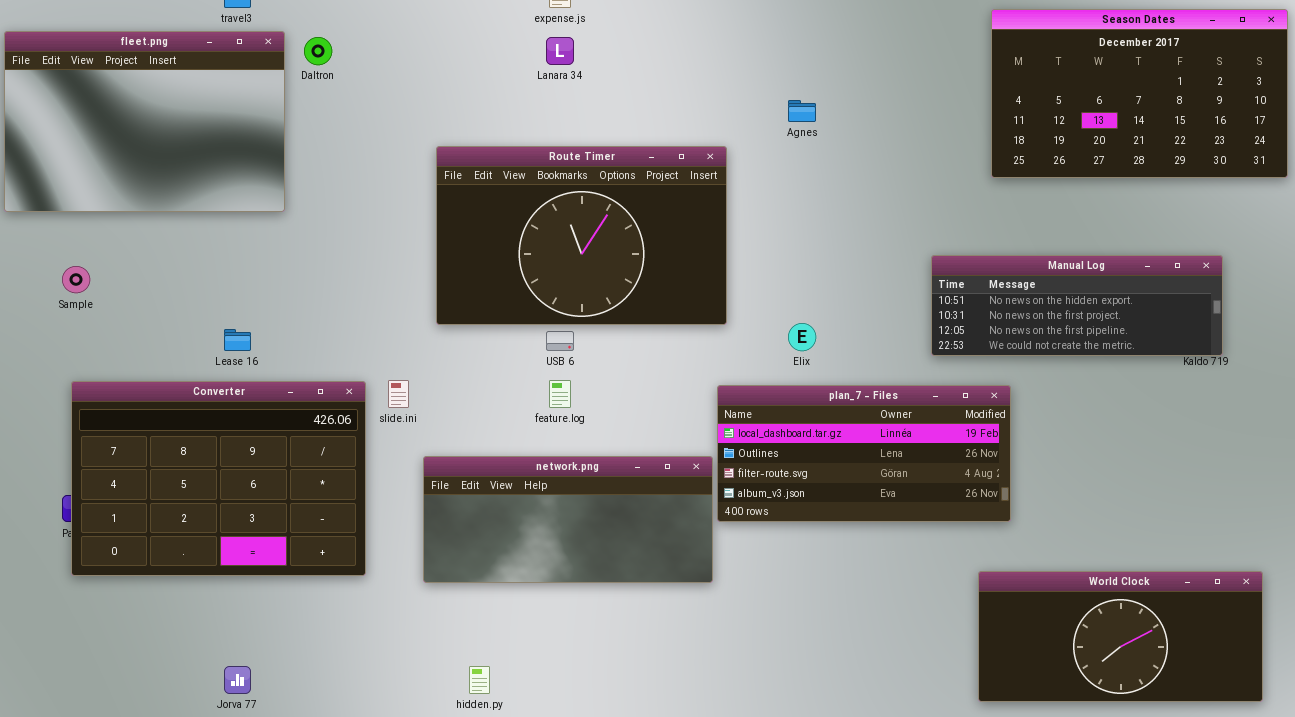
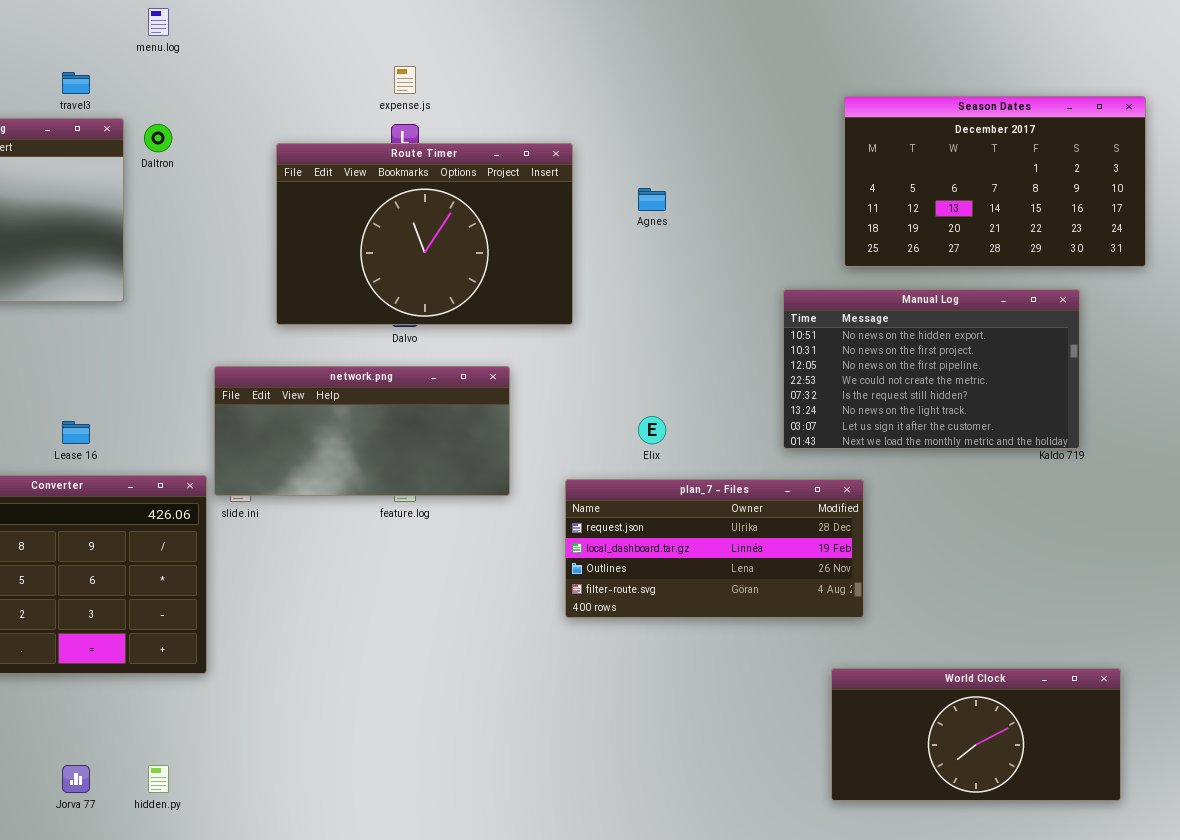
Route Timer: [436,146,727,325] -> [276,143,573,325], moved
Manual Log: [931,255,1223,356] -> [783,289,1080,449], resized
plan_7 - Files: [717,385,1011,522] -> [565,479,864,618], scrolled up 1 row
network.png: [423,456,713,583] -> [214,366,510,496], moved
hidden.py: [469,666,490,694] -> [148,765,169,793], moved

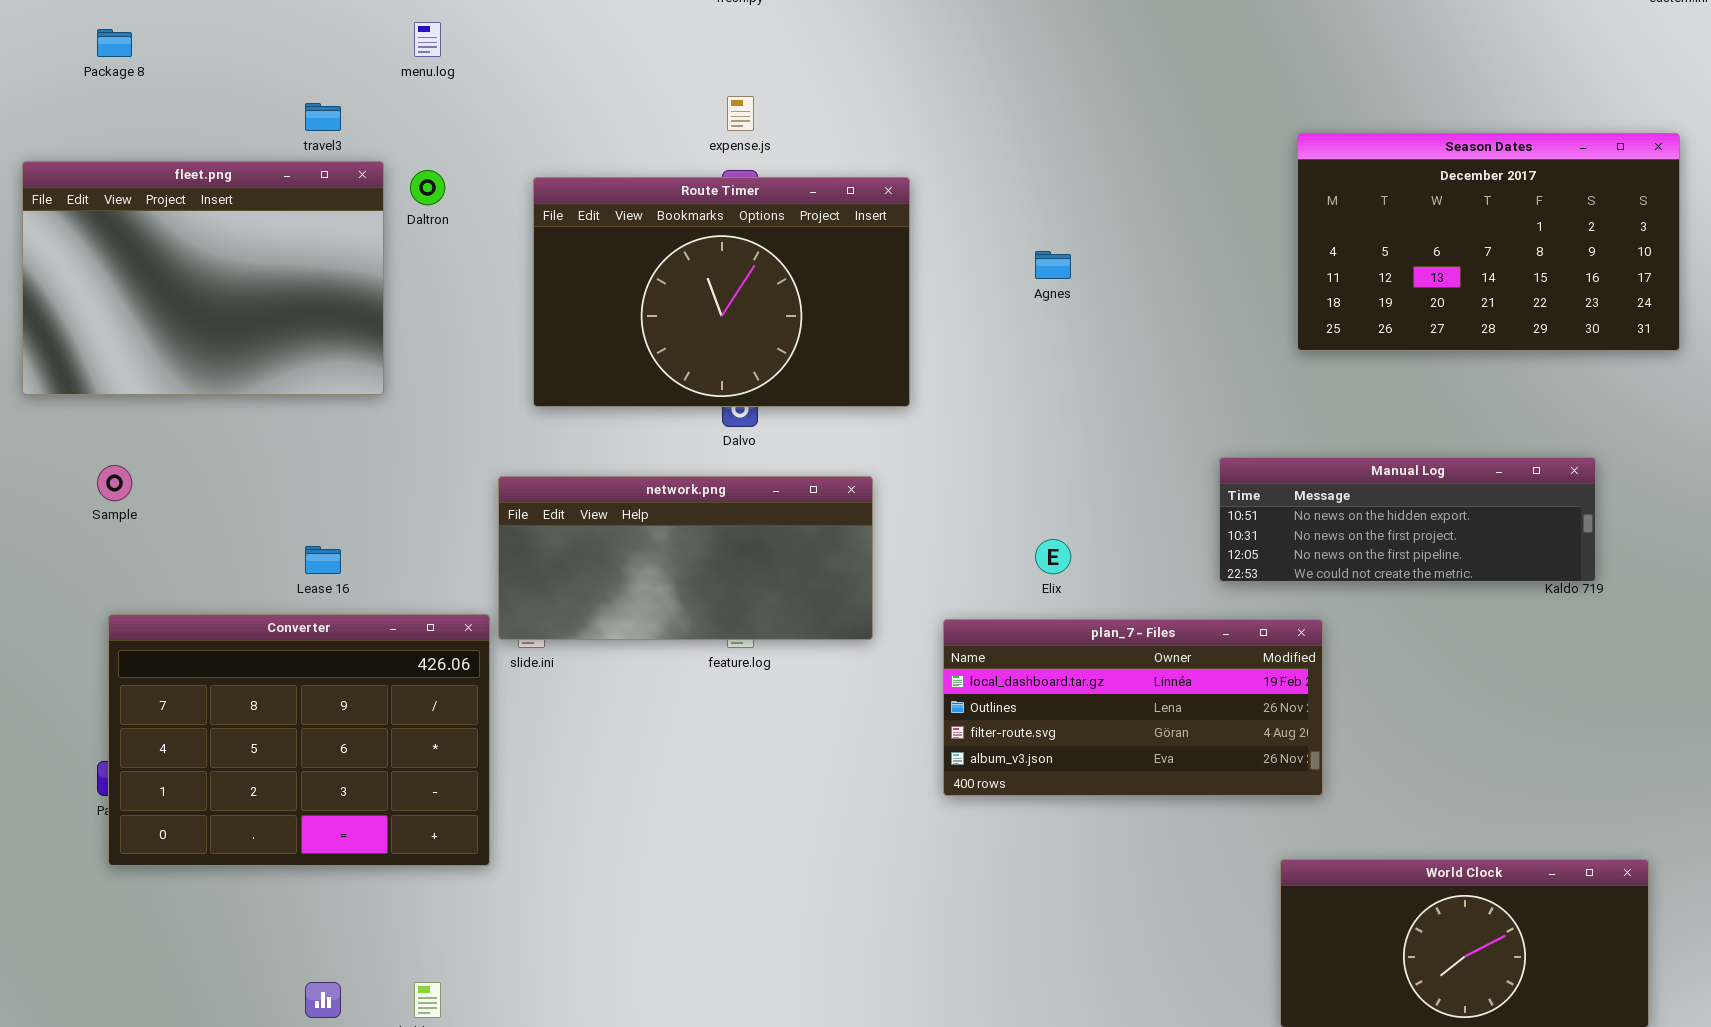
Route Timer: [276,143,573,325] -> [533,177,910,407], moved
Manual Log: [783,289,1080,449] -> [1219,457,1596,582], resized
plan_7 - Files: [565,479,864,618] -> [943,619,1323,796], scrolled down 1 row

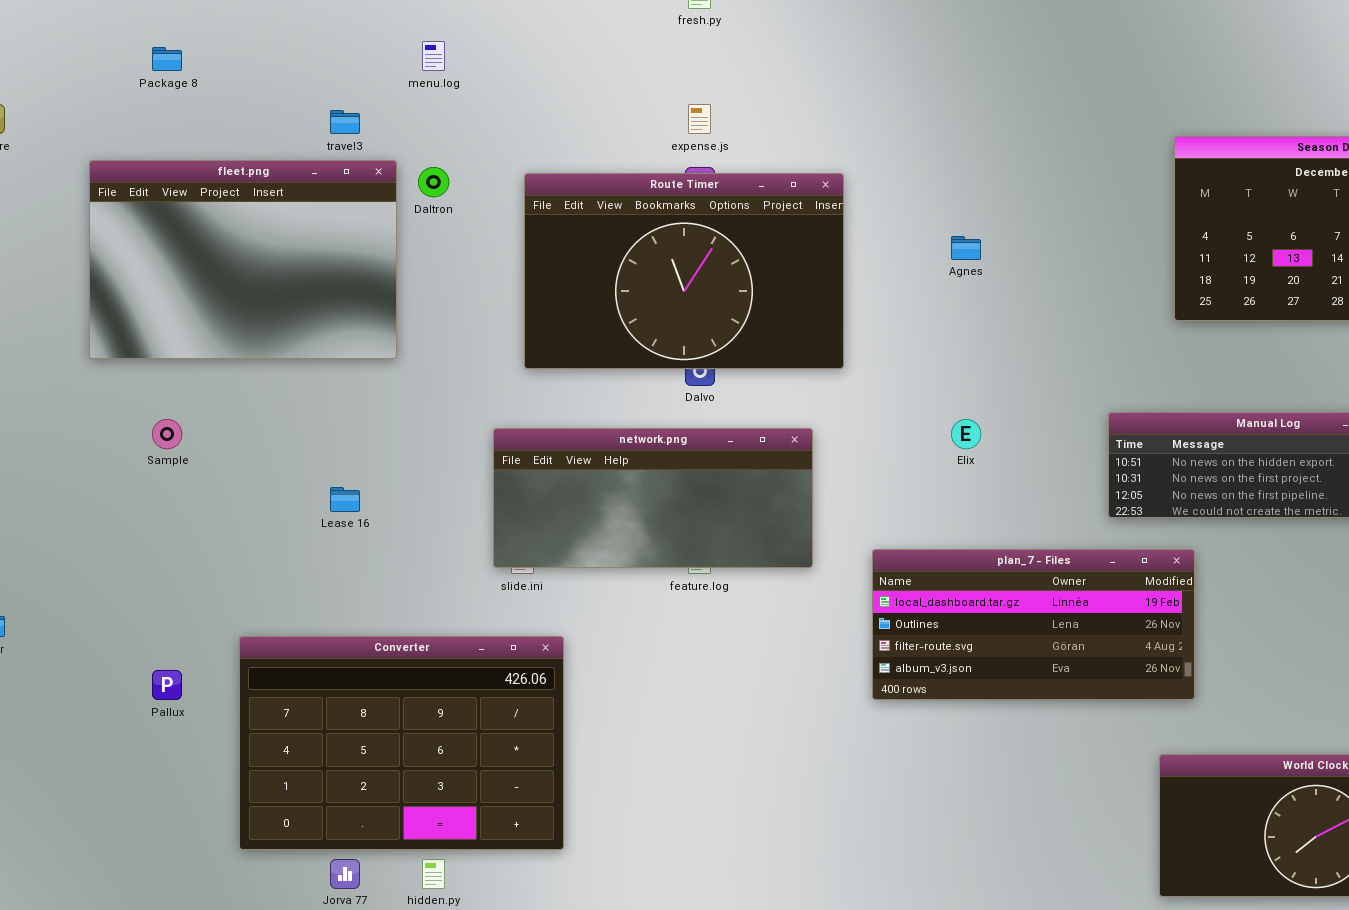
Elix: [1035,539,1071,574] -> [951,419,981,449], moved
Converter: [108,614,490,866] -> [239,636,564,850], moved

